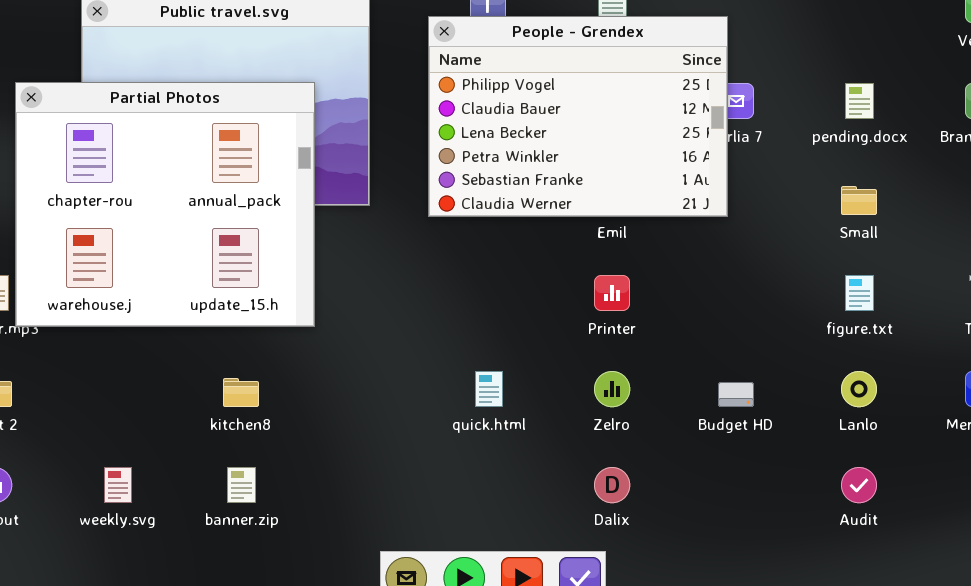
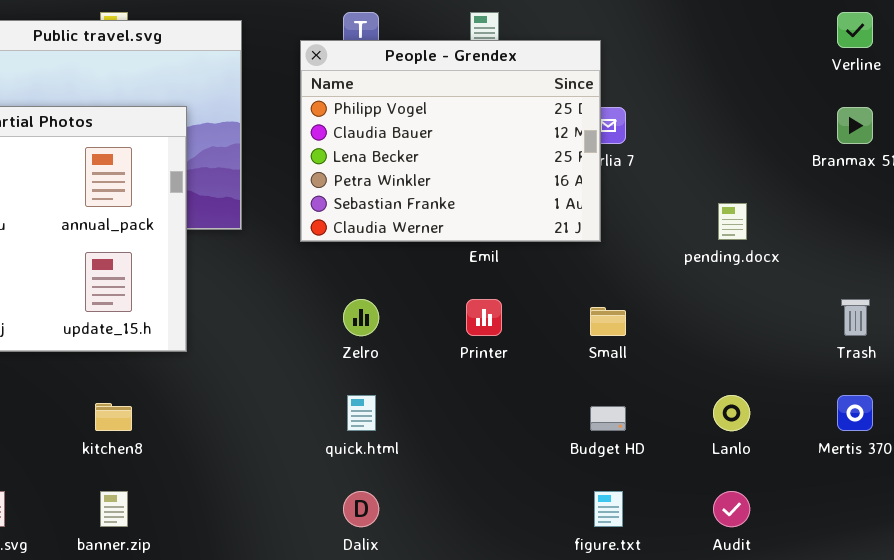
pending.docx: [845,83,874,119] -> [718,203,747,240], moved
Small: [841,186,877,215] -> [590,307,626,336], moved
figure.txt: [845,275,874,311] -> [594,491,623,527], moved
Zelro: [594,371,630,407] -> [343,299,379,336], moved
Dalix: [594,467,630,503] -> [343,491,379,527], moved

